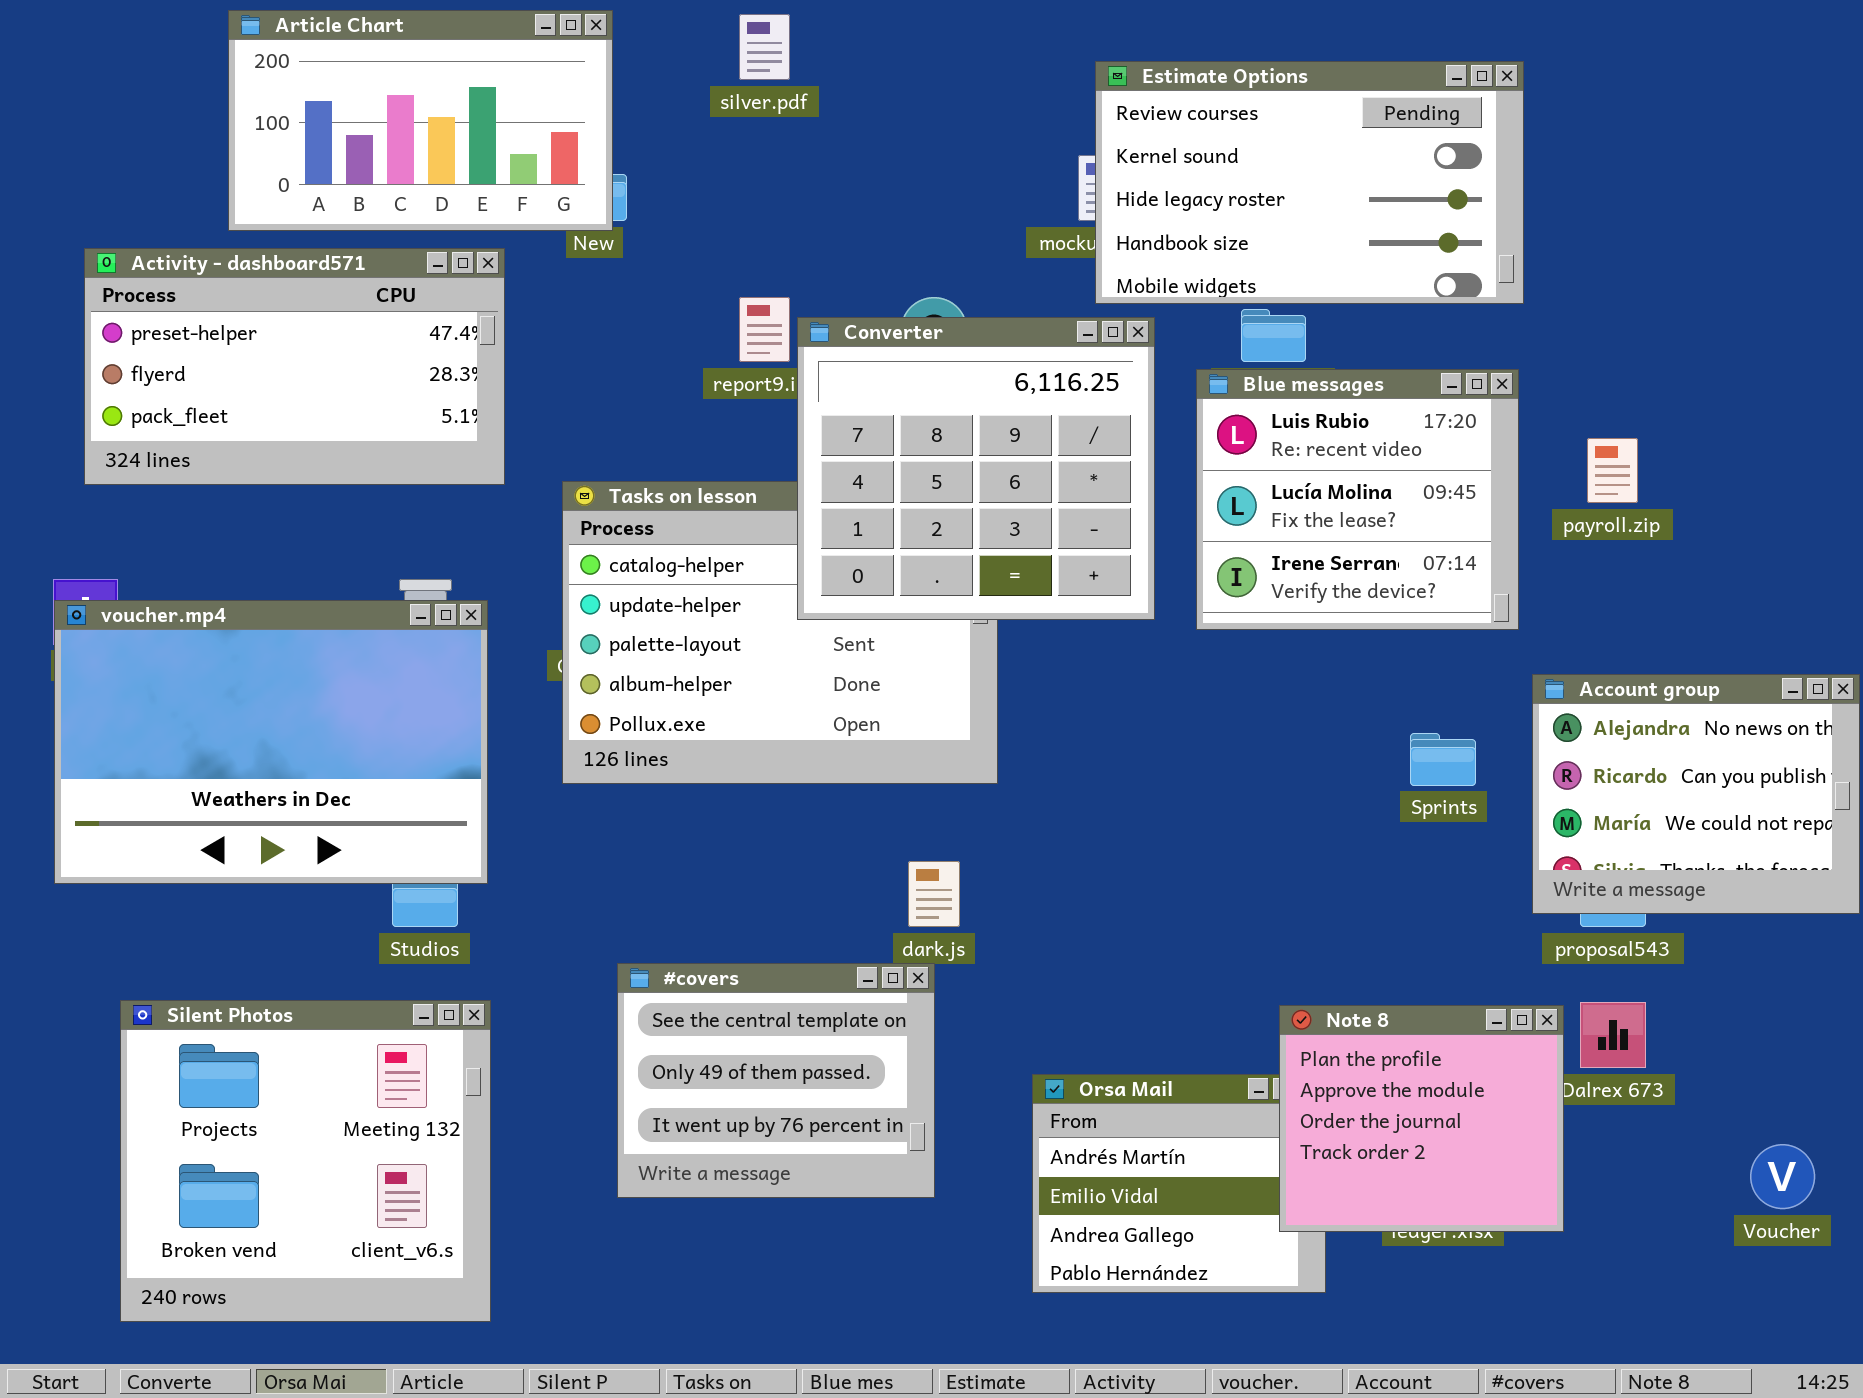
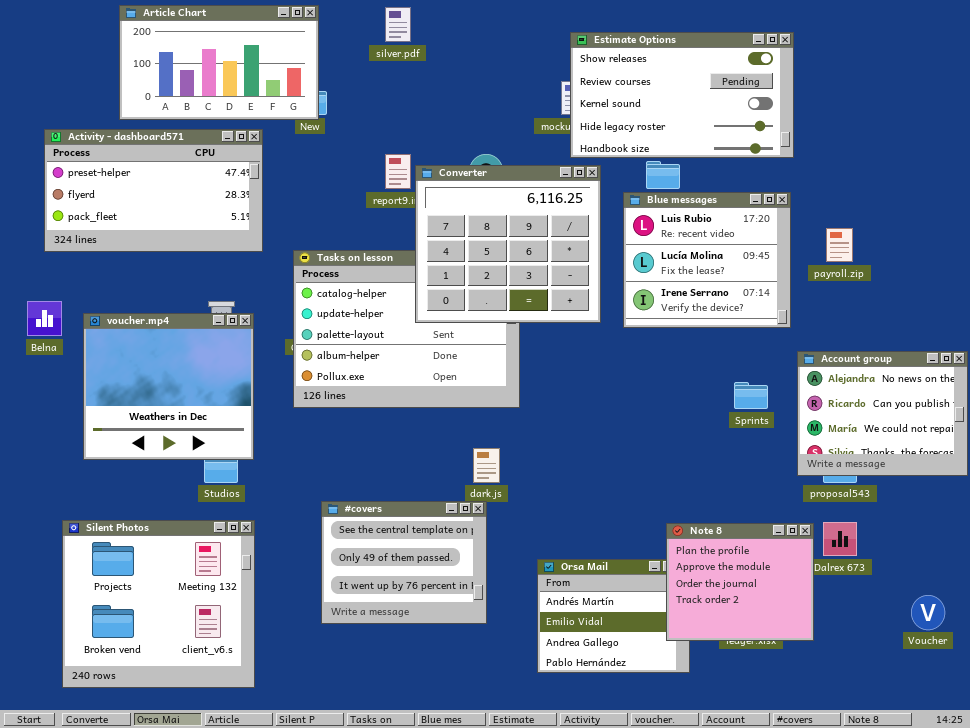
Estimate Options: [1095,61,1524,304] -> [570,32,794,158], scrolled up 1 row
voucher.mp4: [54,600,488,884] -> [83,313,254,460], resized

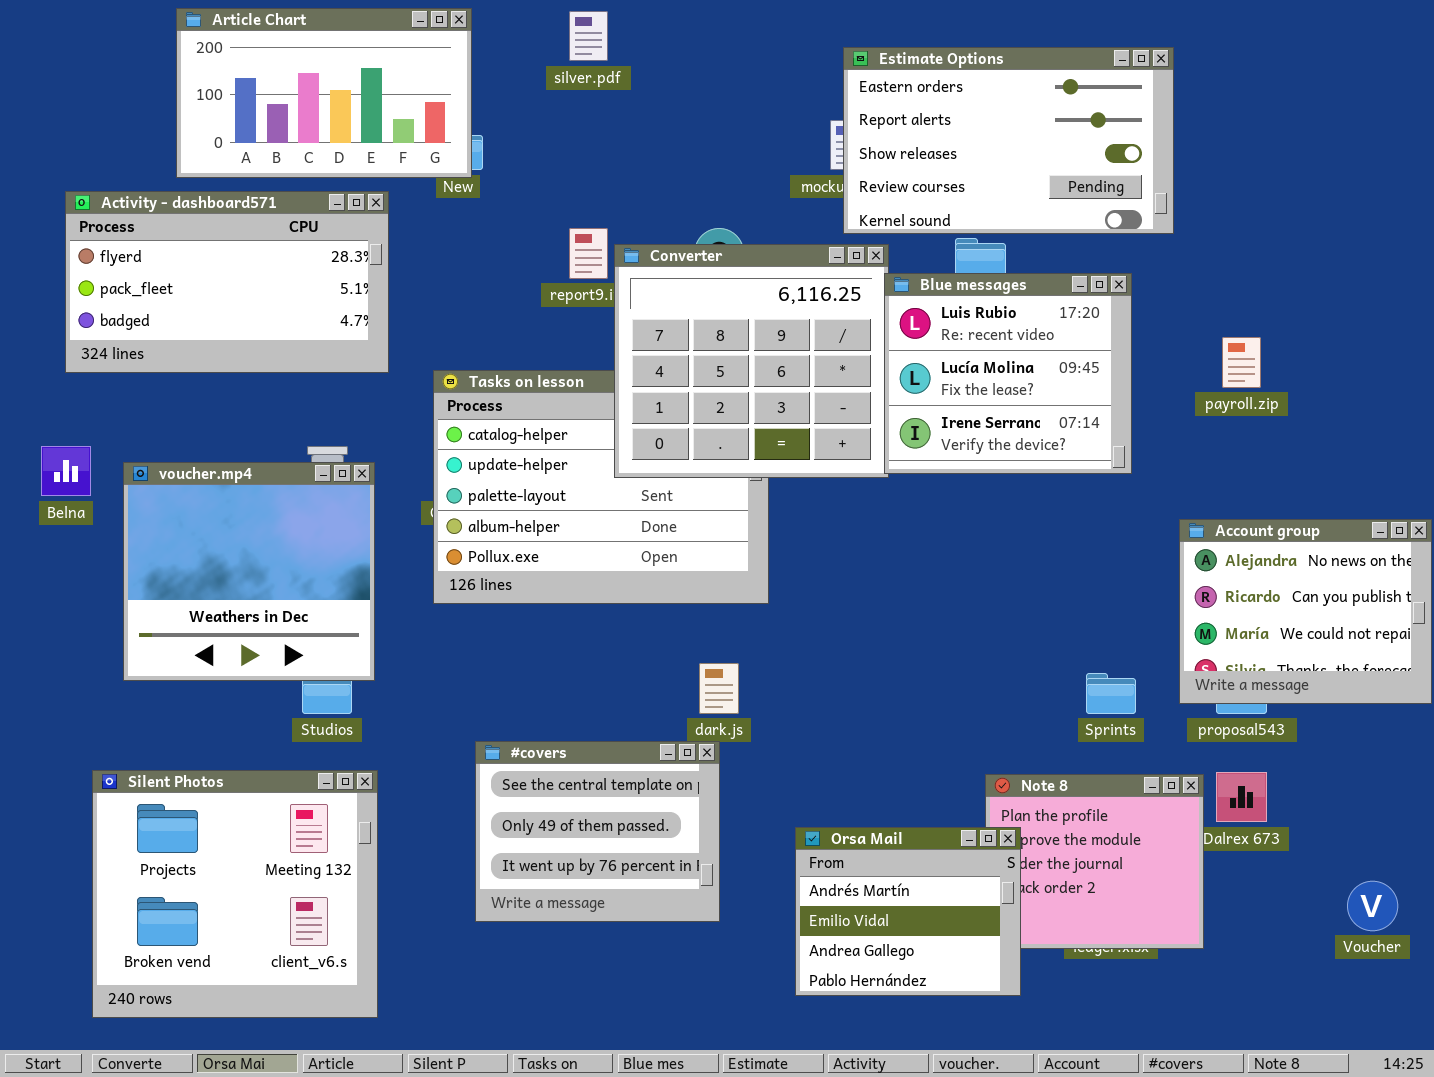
Estimate Options: [570,32,794,158] -> [843,47,1174,234], scrolled up 2 rows
Activity - dashboard571: [44,129,263,252] -> [65,191,389,373], scrolled down 1 row
Blue messages: [623,192,791,328] -> [884,273,1132,474], moved
Sprints: [734,382,768,409] -> [1086,673,1136,714], moved
Orsa Mail: [537,559,690,673] -> [795,827,1021,996], raised

